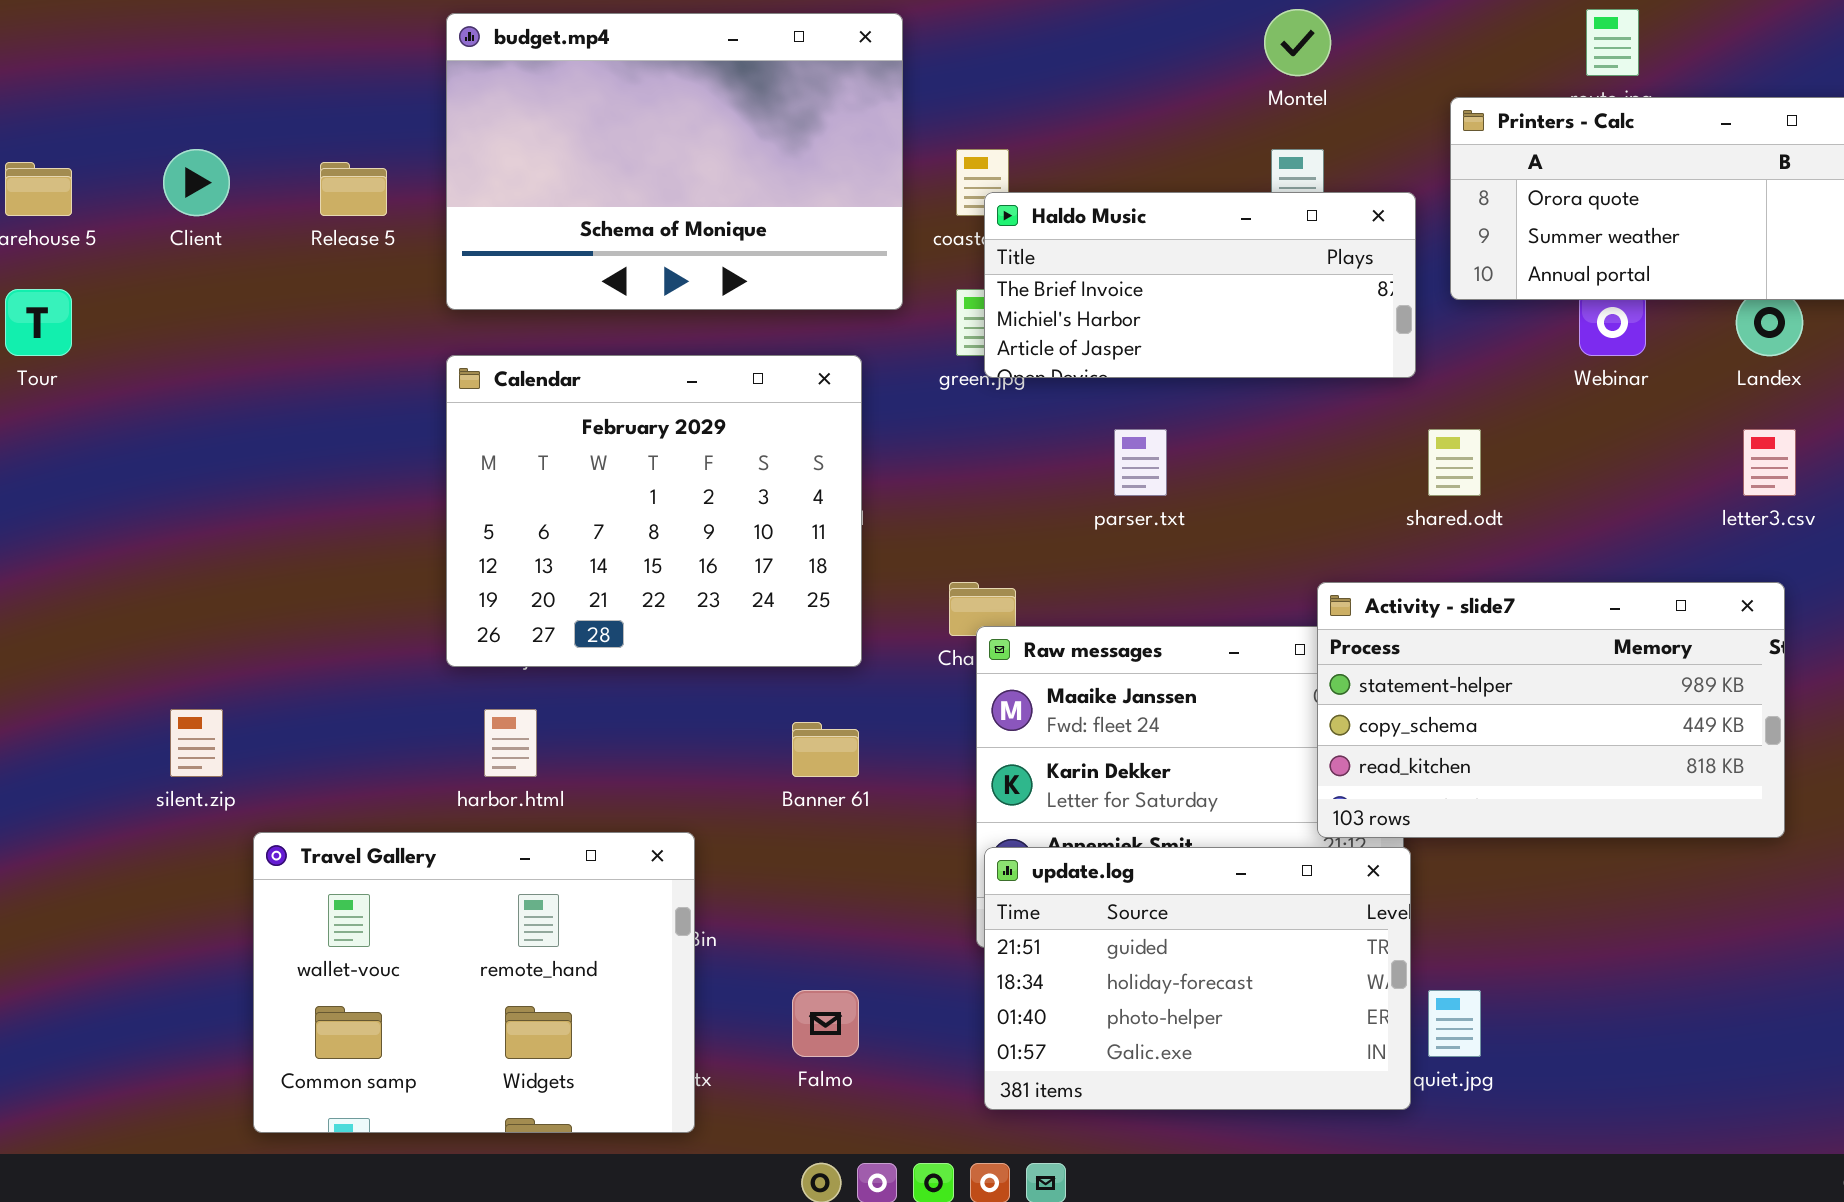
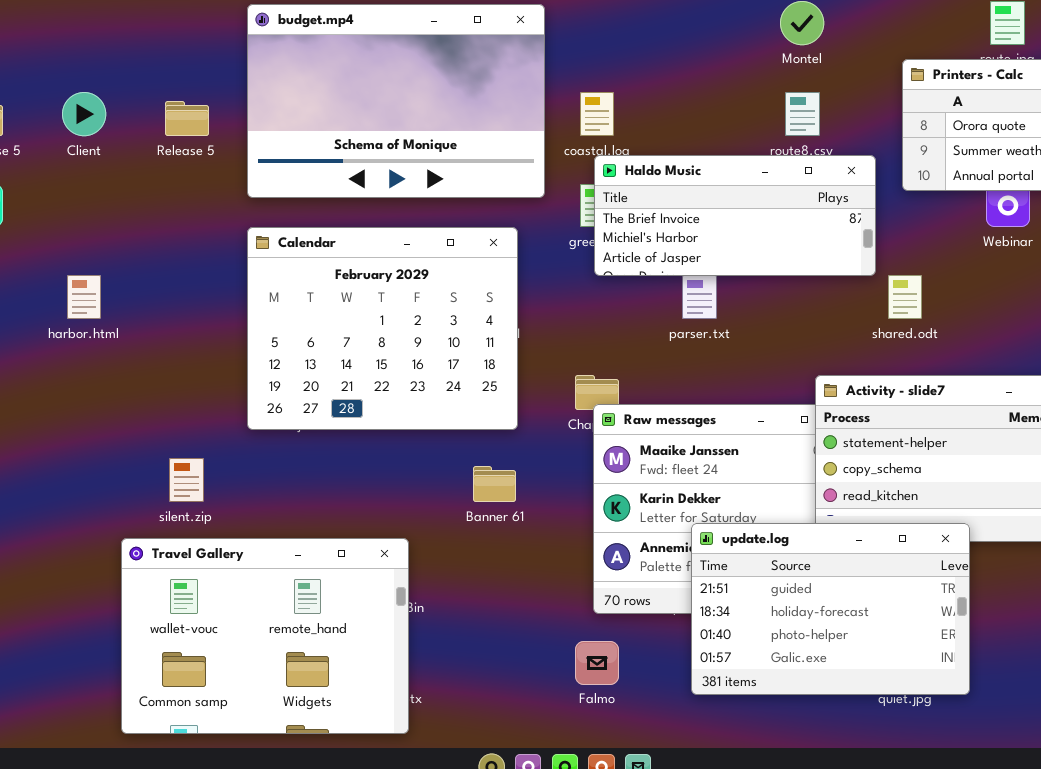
Haldo Music: [984,192,1416,378] -> [594,155,876,276], moved
silent.zip: [170,709,223,777] -> [169,458,204,502], moved
harbor.html: [484,709,537,777] -> [67,275,101,319], moved
update.log: [984,847,1411,1110] -> [691,523,970,695], moved
Falmo: [792,990,859,1057] -> [575,641,619,685], moved

